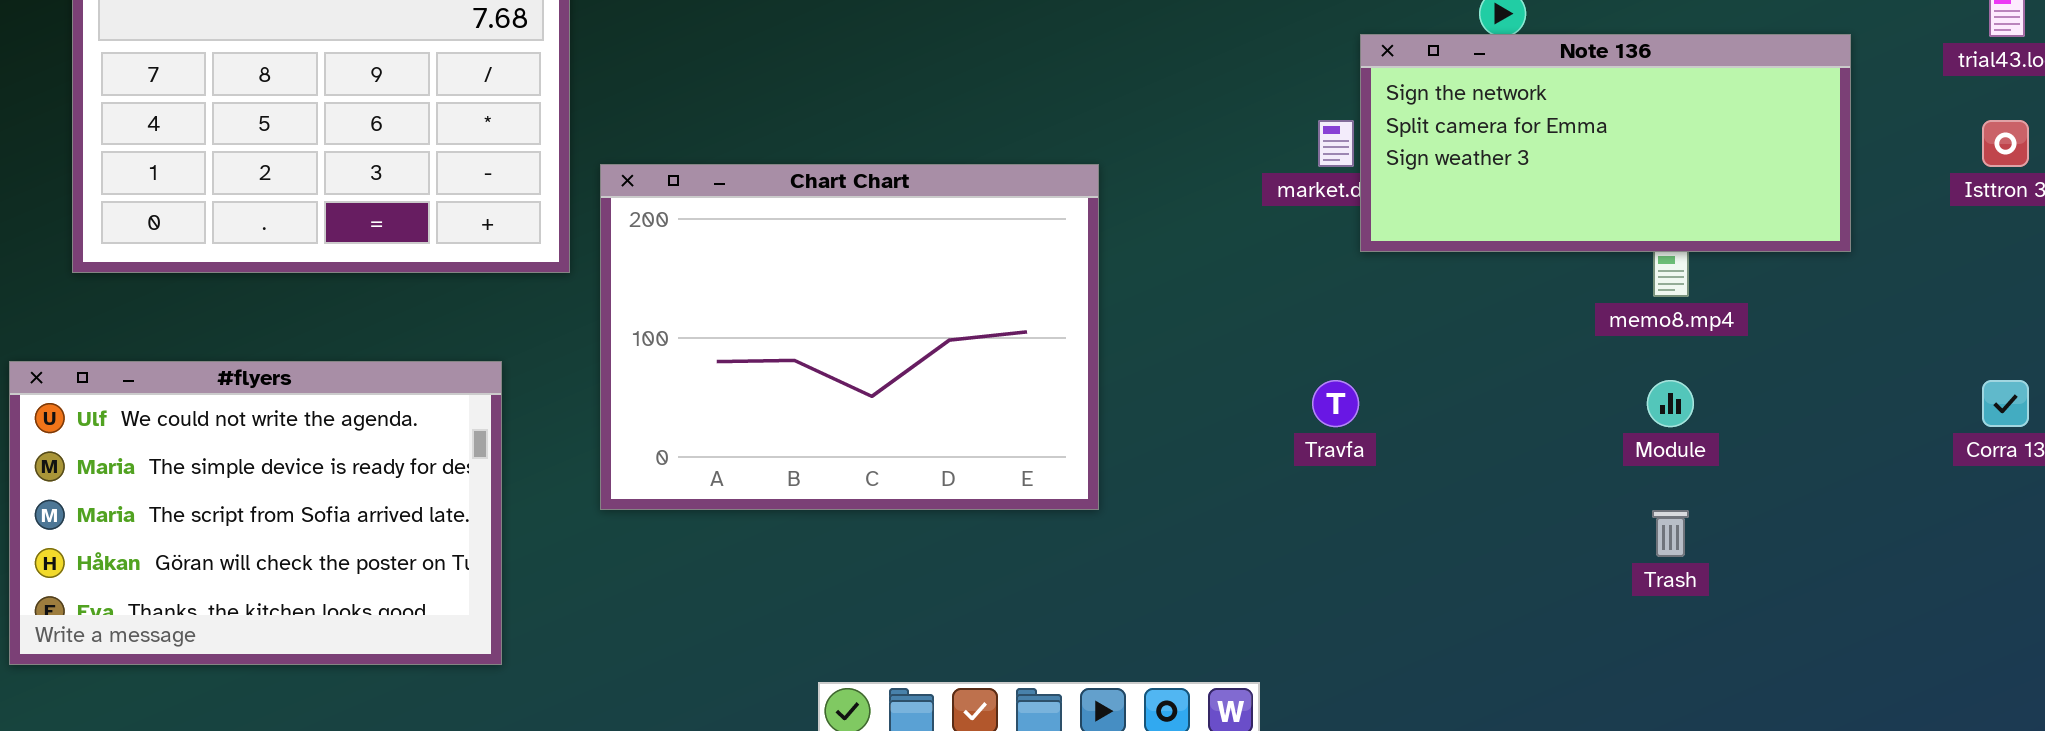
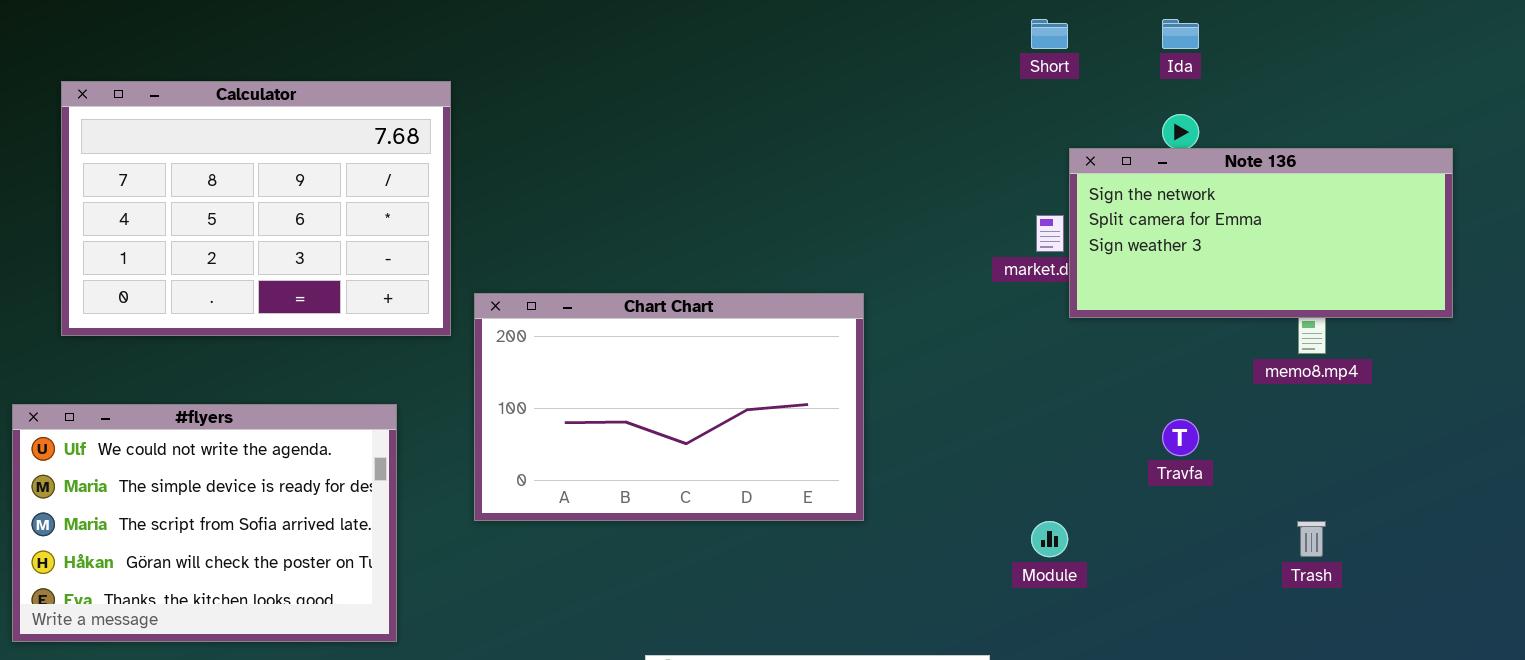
Chart Chart: [600,164,1099,510] -> [474,293,864,521], resized
Travfa: [1312,380,1359,427] -> [1162,419,1199,456], moved
Module: [1647,380,1694,427] -> [1031,521,1068,557], moved

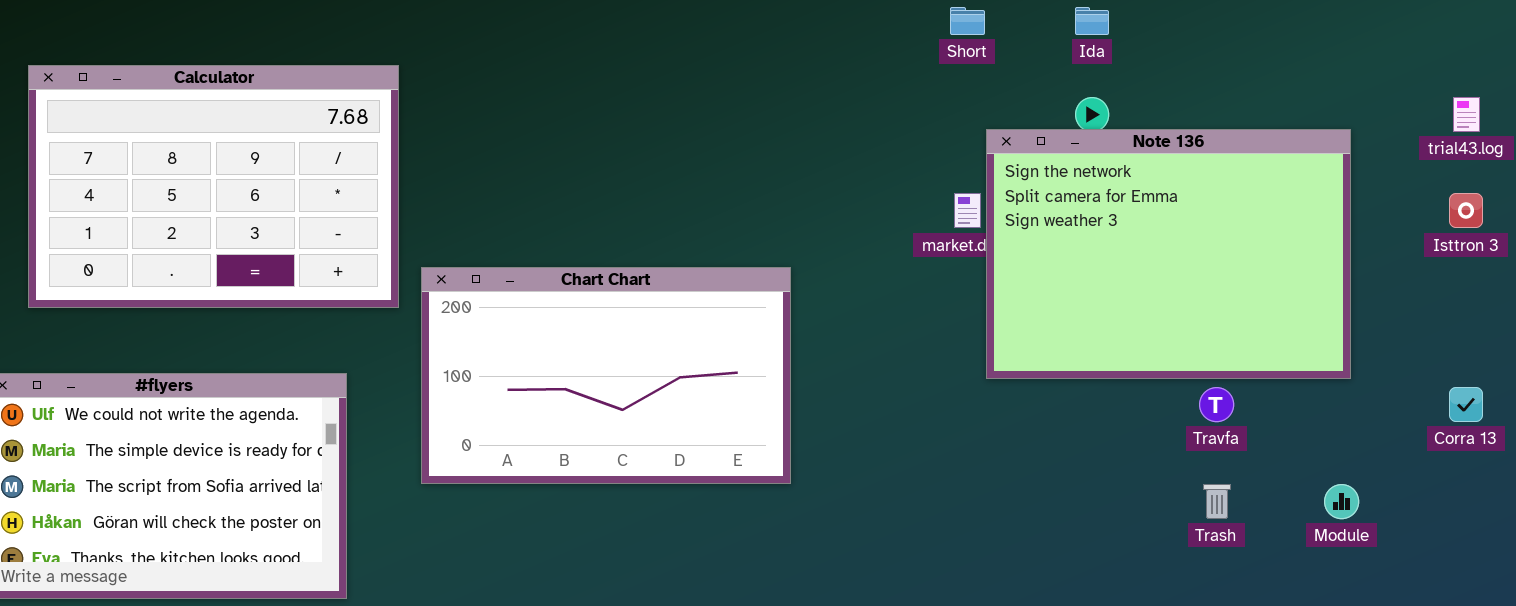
Note 136: [1069,148,1453,318] -> [986,129,1351,379], resized
Travfa: [1162,419,1199,456] -> [1199,387,1234,422], moved
Module: [1031,521,1068,557] -> [1324,484,1359,519], moved

